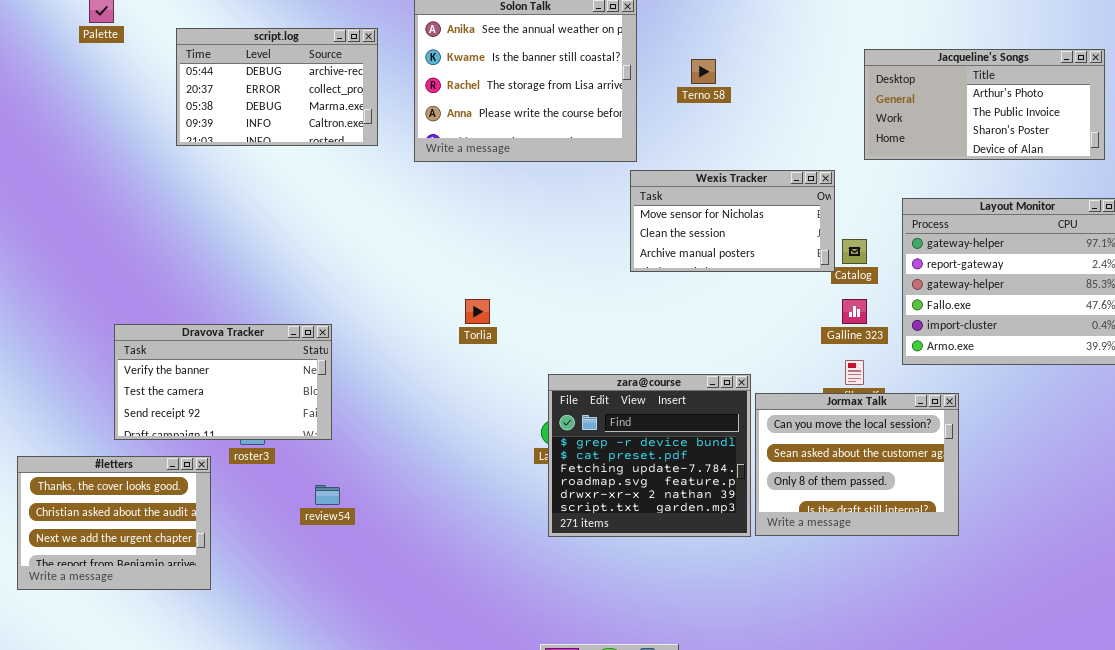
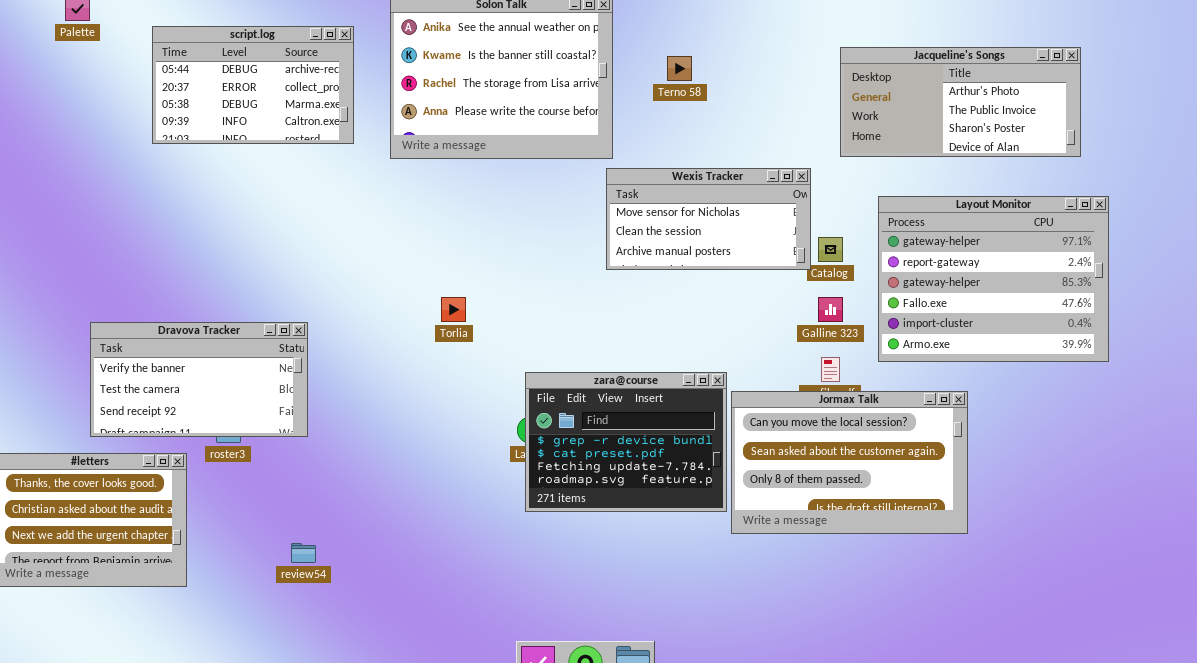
zara@course: [548,374,751,537] -> [525,372,727,512], resized
Jormax Talk: [755,393,959,536] -> [731,391,968,534], resized
review54: [315,485,340,505] -> [291,543,316,563], moved

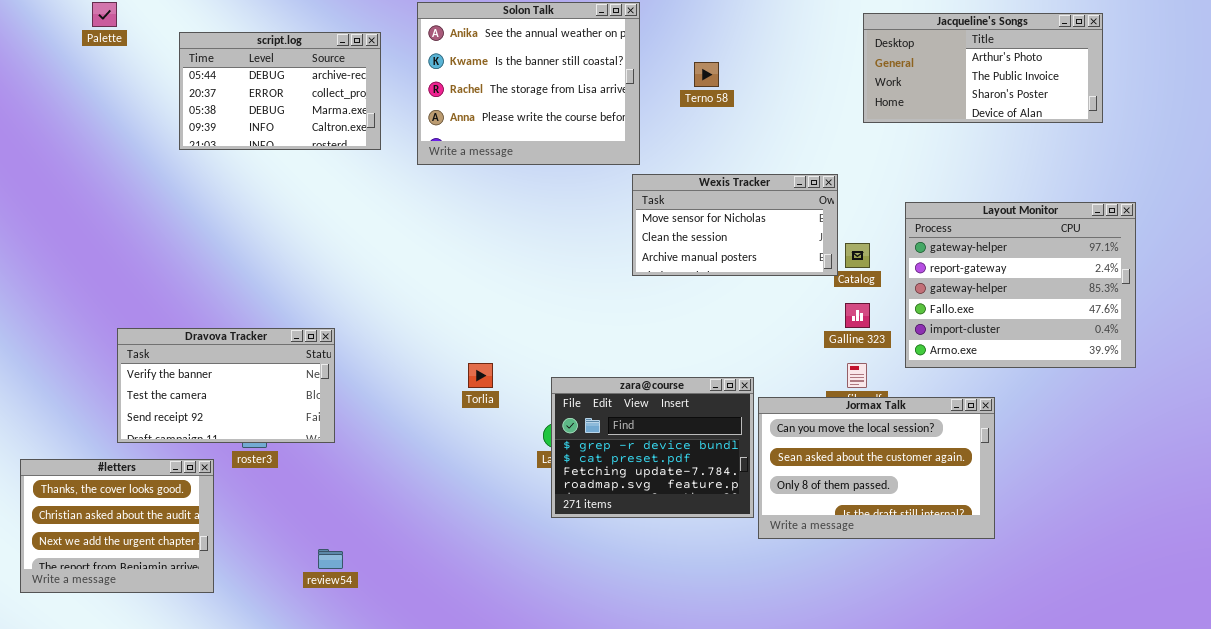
Jacqueline's Songs: [840,47,1081,157] -> [863,13,1103,123], moved
Torlia: [441,297,466,322] -> [468,363,493,388], moved

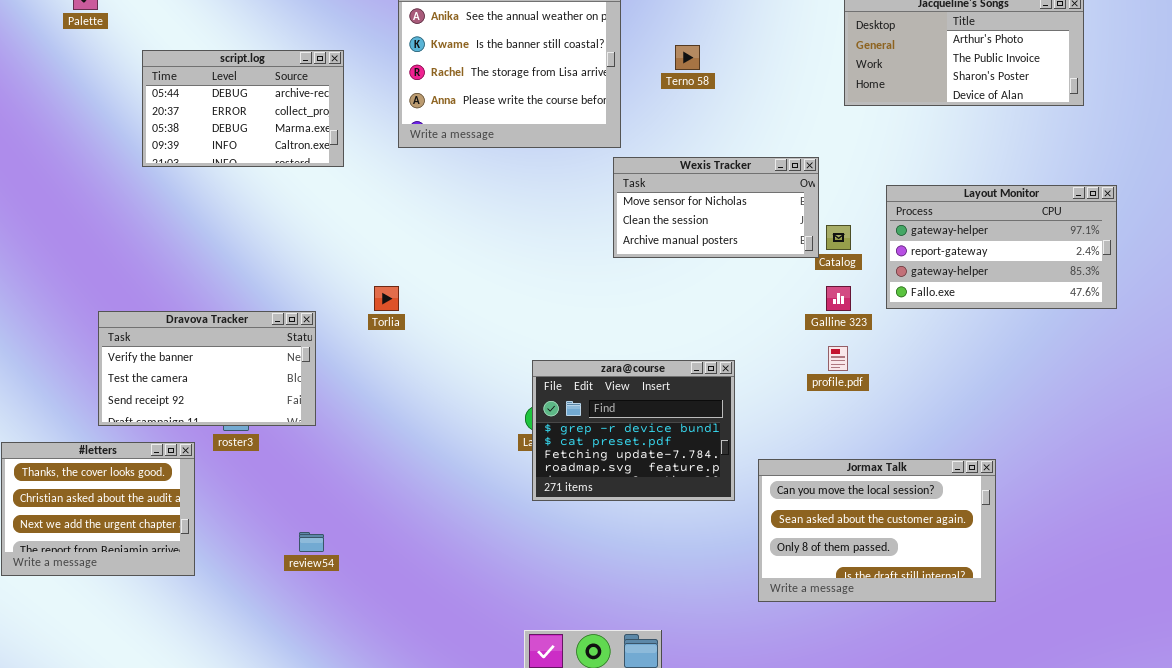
script.log: [179,32,381,150] -> [142,50,344,167], moved
Layout Monitor: [905,202,1136,368] -> [886,185,1117,309], resized
Torlia: [468,363,493,388] -> [374,286,399,311], moved
Jormax Talk: [758,397,995,539] -> [758,459,996,602], moved

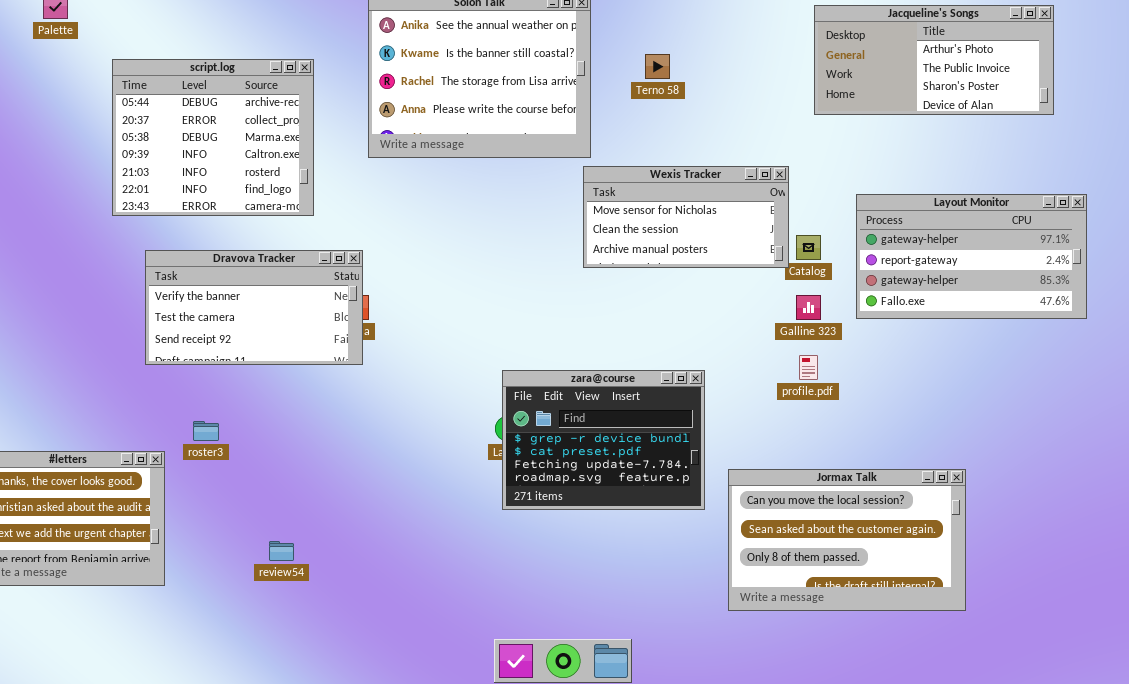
script.log: [142,50,344,167] -> [112,59,314,216], resized
Dravova Tracker: [98,311,316,426] -> [145,250,363,365], moved

